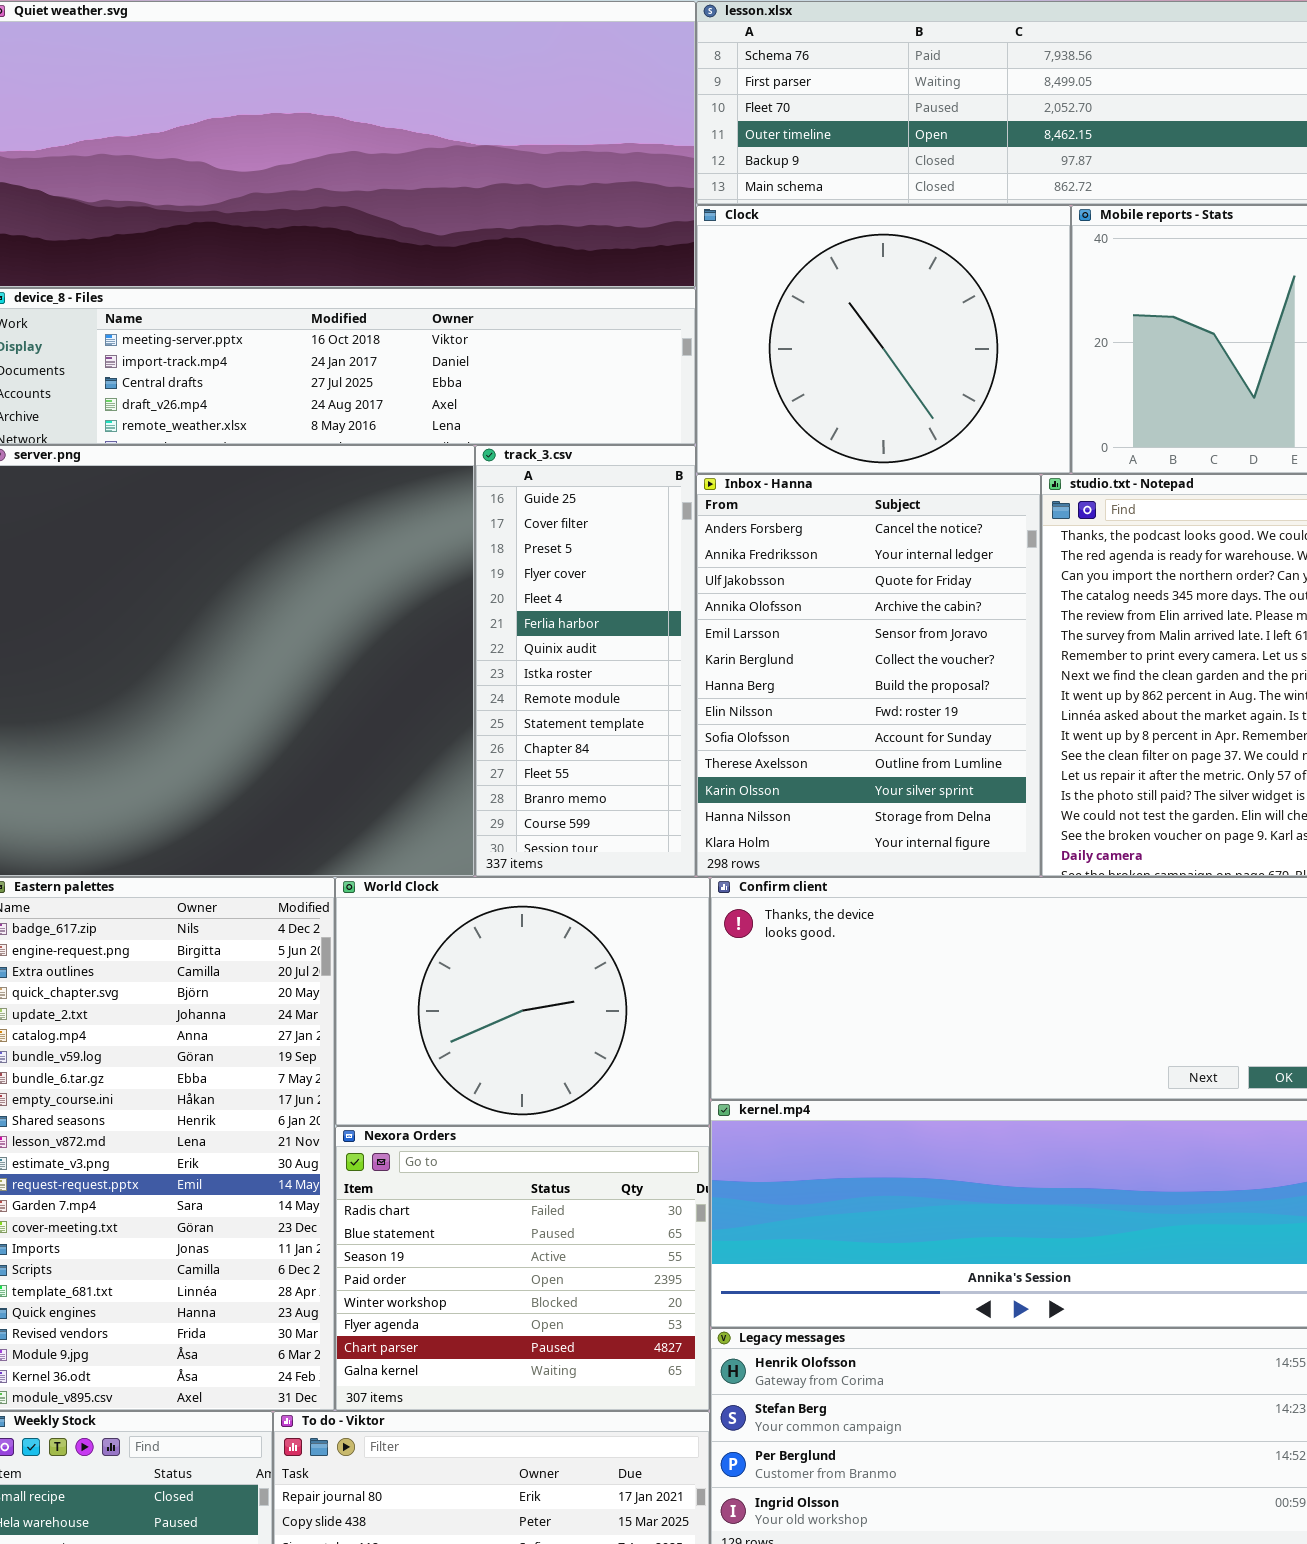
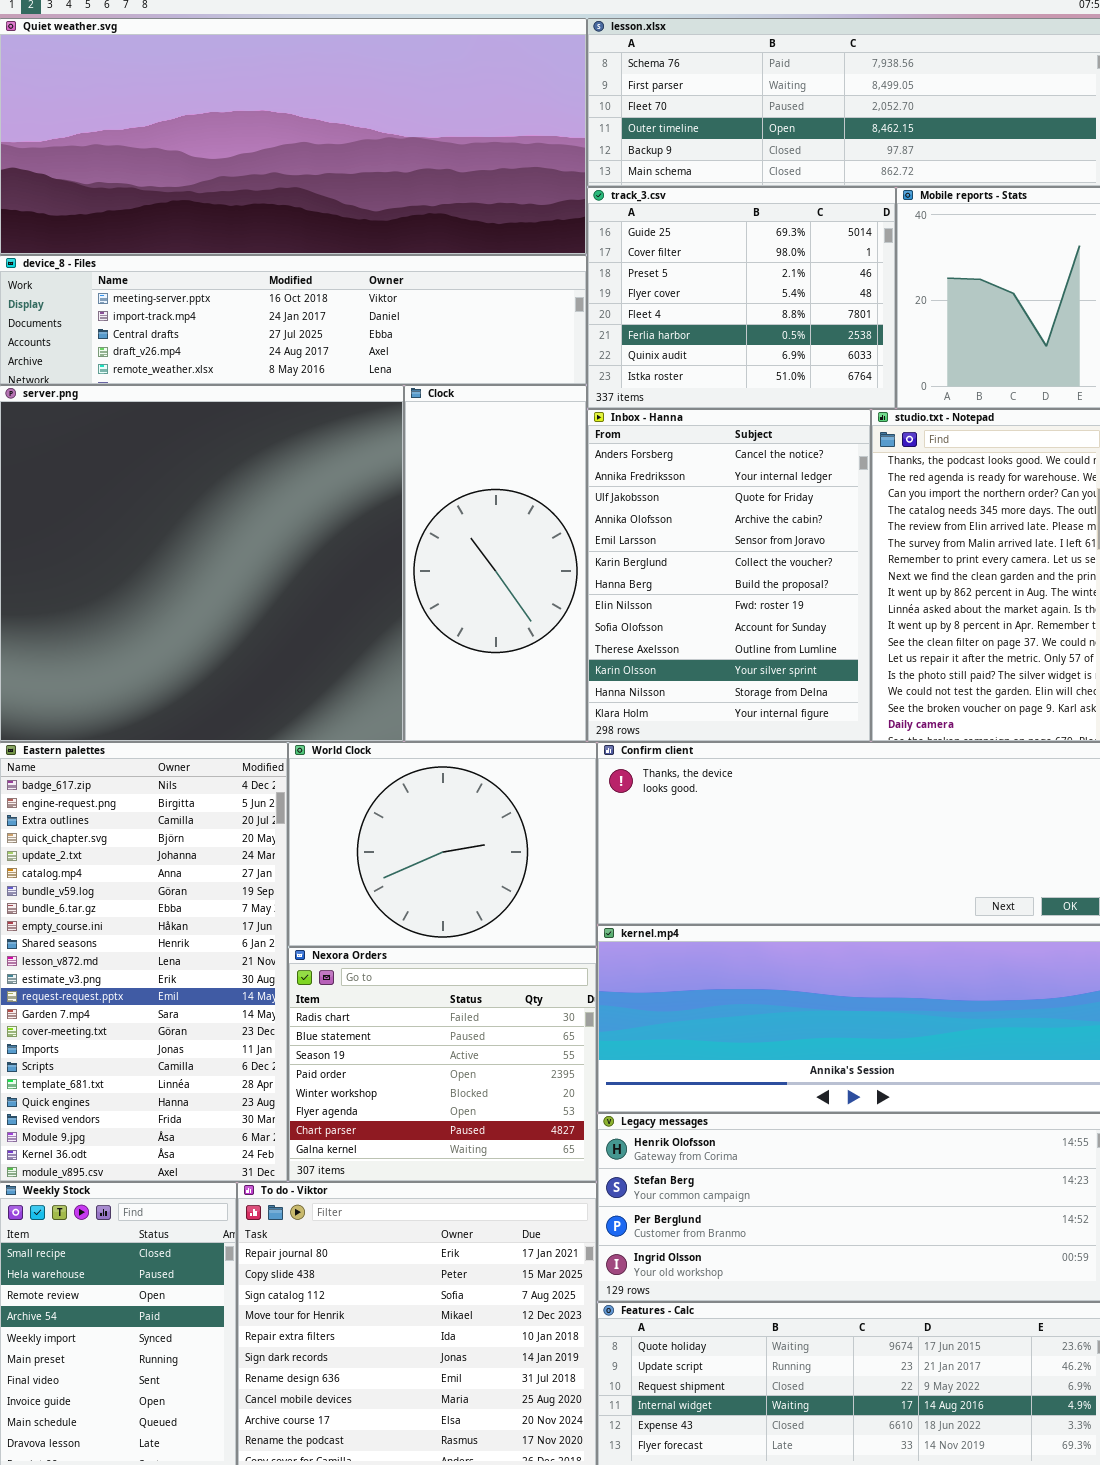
Clock: [696,205,1071,474] -> [404,385,587,742], moved, resized
track_3.csv: [475,445,696,877] -> [587,187,896,409], moved, resized

